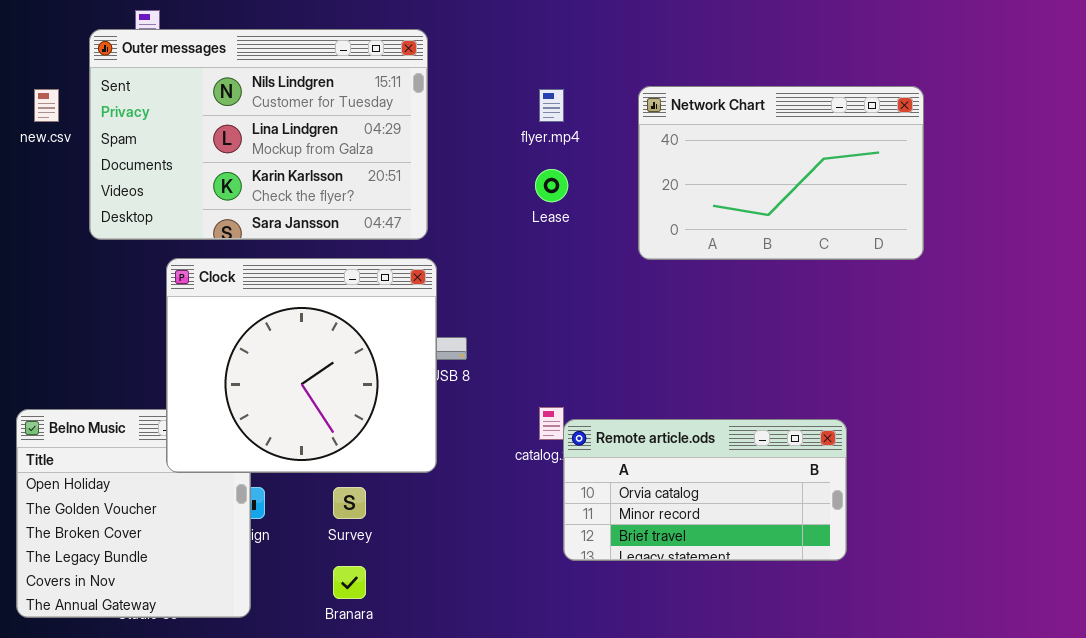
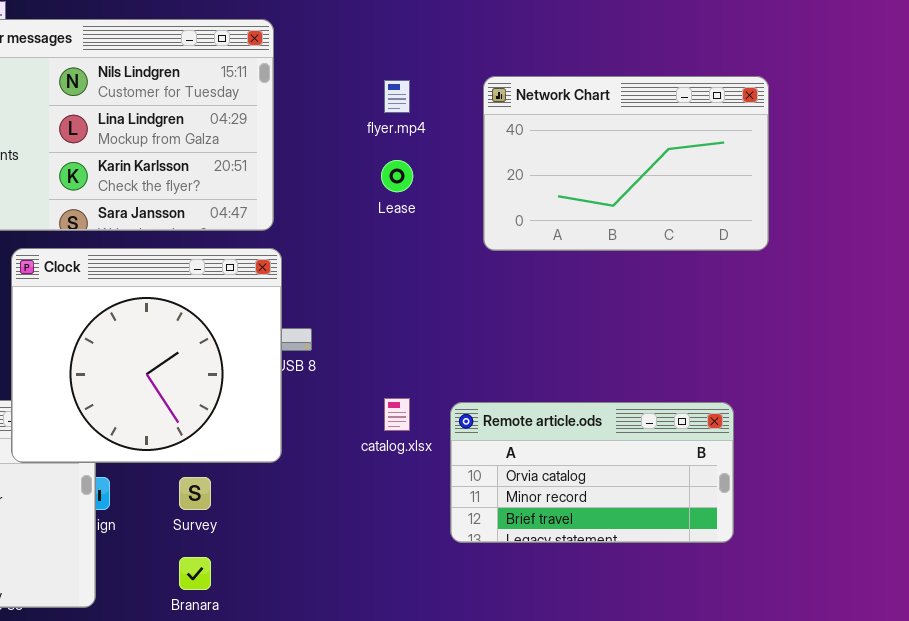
Remote article.ods: [563,419,847,561] -> [450,402,734,543], moved

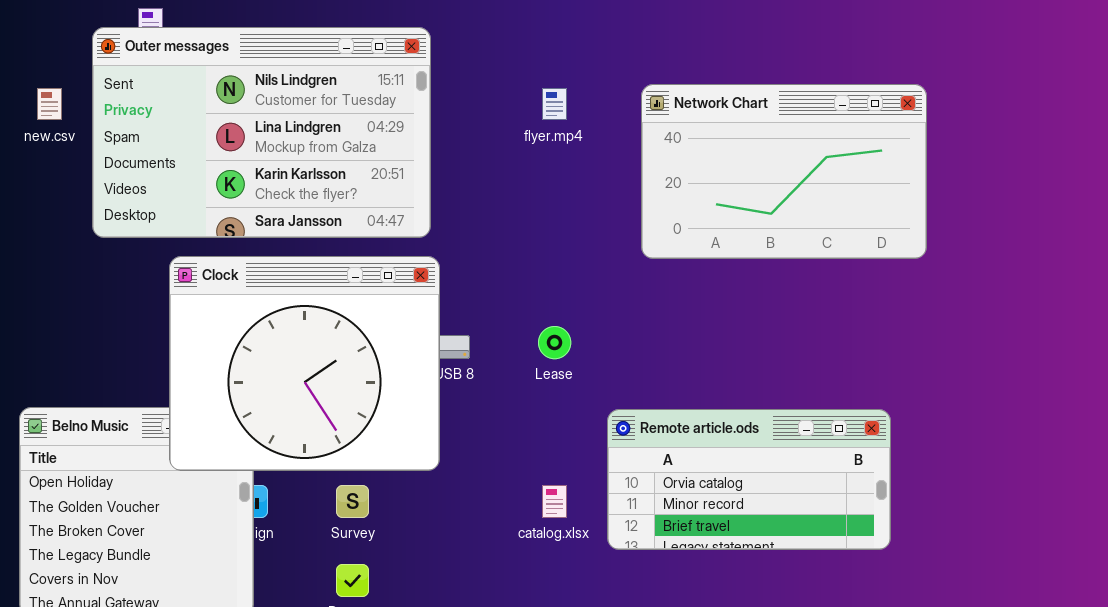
Lease: [381,160,413,192] -> [538,326,571,359], moved
catalog.xlsx: [384,398,410,431] -> [542,485,567,518], moved

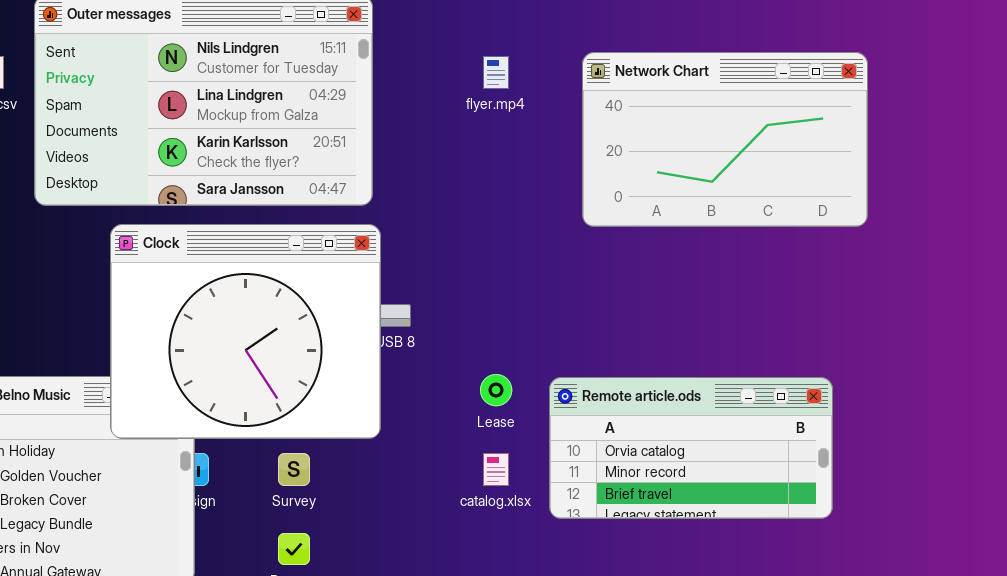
Lease: [538,326,571,359] -> [480,374,512,406], moved

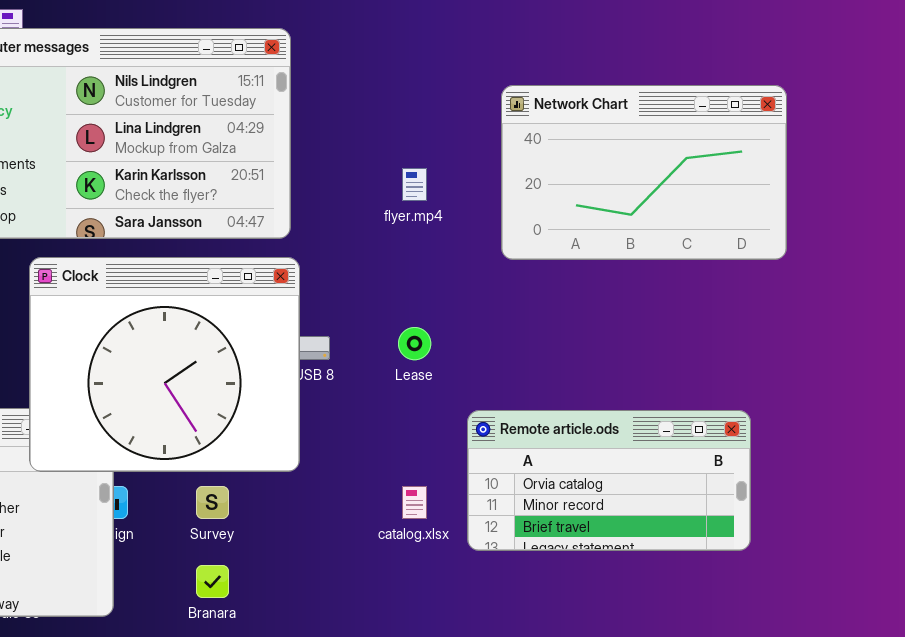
flyer.mp4: [483,56,509,89] -> [402,168,427,201], moved
Lease: [480,374,512,406] -> [398,327,431,360], moved

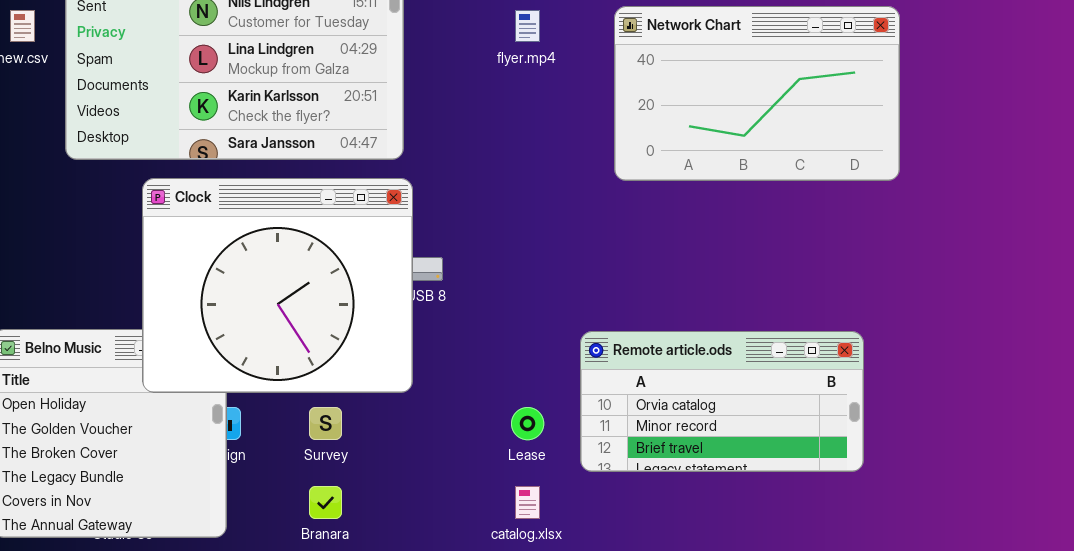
flyer.mp4: [402,168,427,201] -> [515,10,540,42], moved
Lease: [398,327,431,360] -> [511,407,544,440], moved
catalog.xlsx: [402,486,427,519] -> [515,486,540,519], moved

